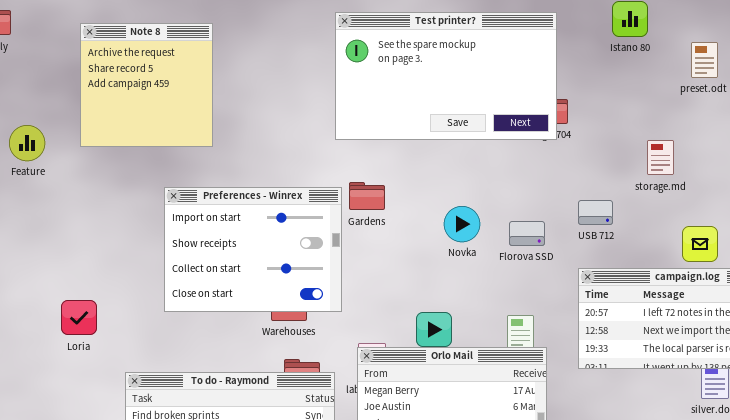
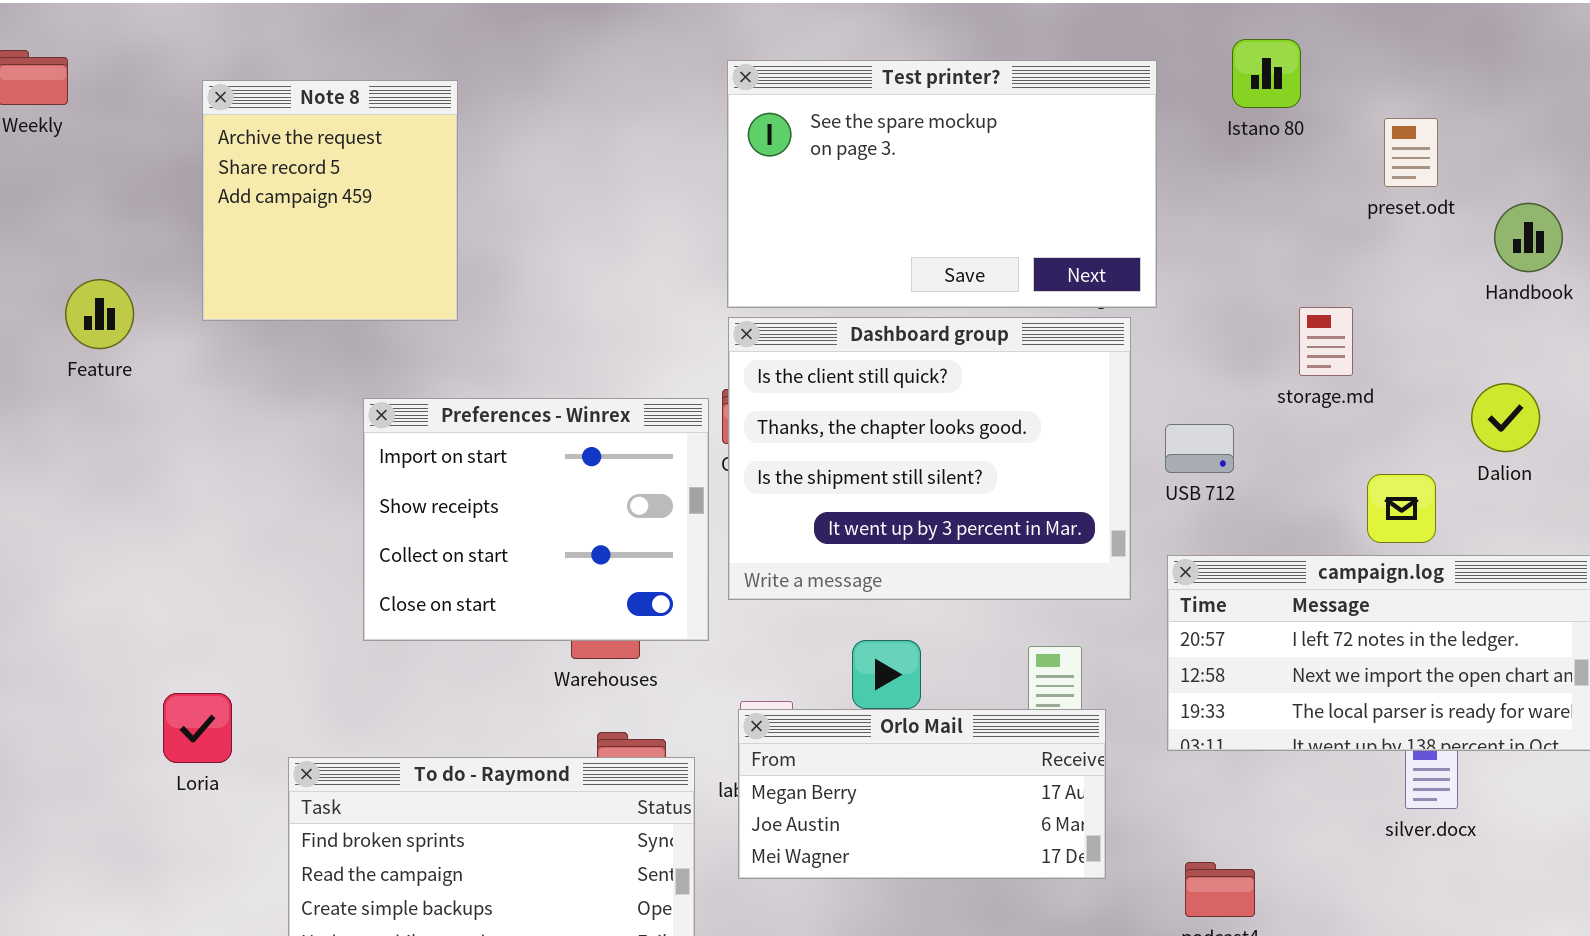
Test printer?: [335,12,557,140] -> [727,60,1157,308], moved
Dashboard group: none -> [728,317,1131,600], opened
Loria: [61,300,97,335] -> [163,693,232,763], moved

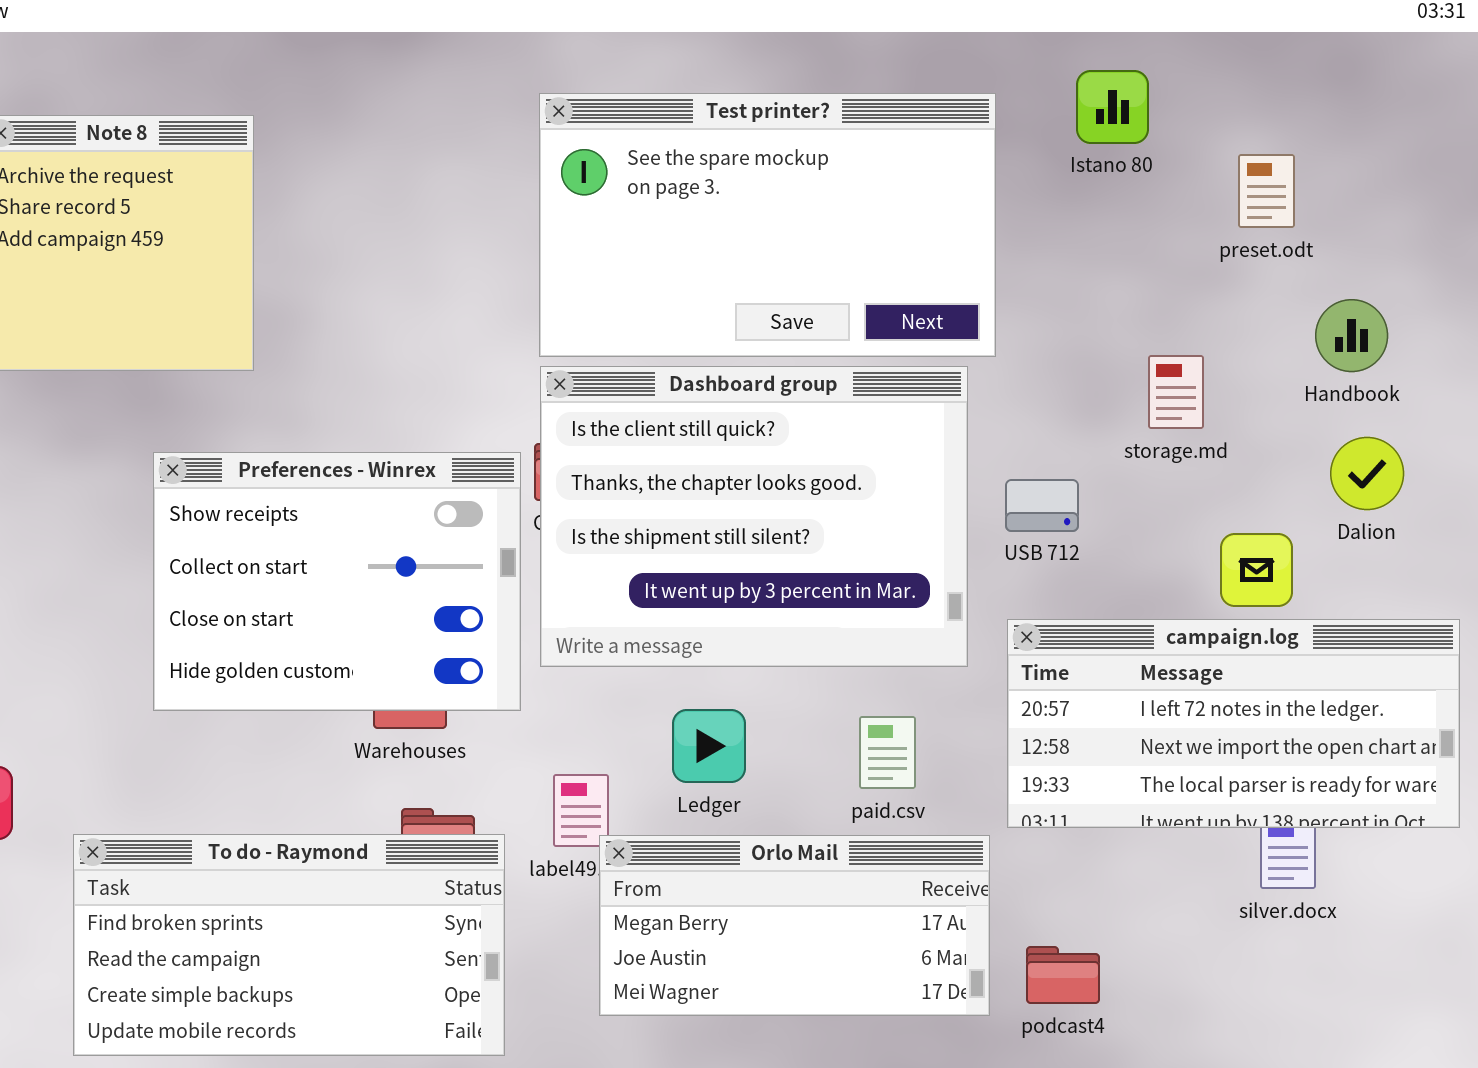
Handbook: [1494,203,1563,272] -> [1315,299,1388,372], moved
Preferences - Winrex: [363,398,709,641] -> [153,452,521,711], scrolled down 1 row
Orlo Mail: [738,709,1106,879] -> [599,835,990,1016], moved

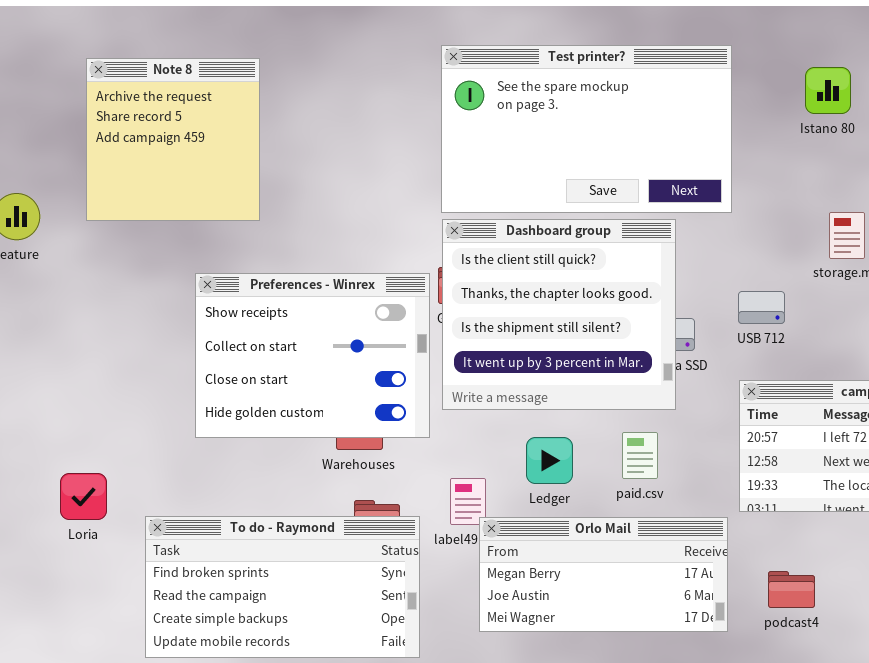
Istano 80: [1076,70,1149,144] -> [805,67,851,114], moved
Dashboard group: [540,366,968,667] -> [442,219,676,410], resized
paid.csv: [859,716,916,789] -> [622,432,658,479], moved
podcast4: [1026,946,1100,1004] -> [768,571,815,608], moved

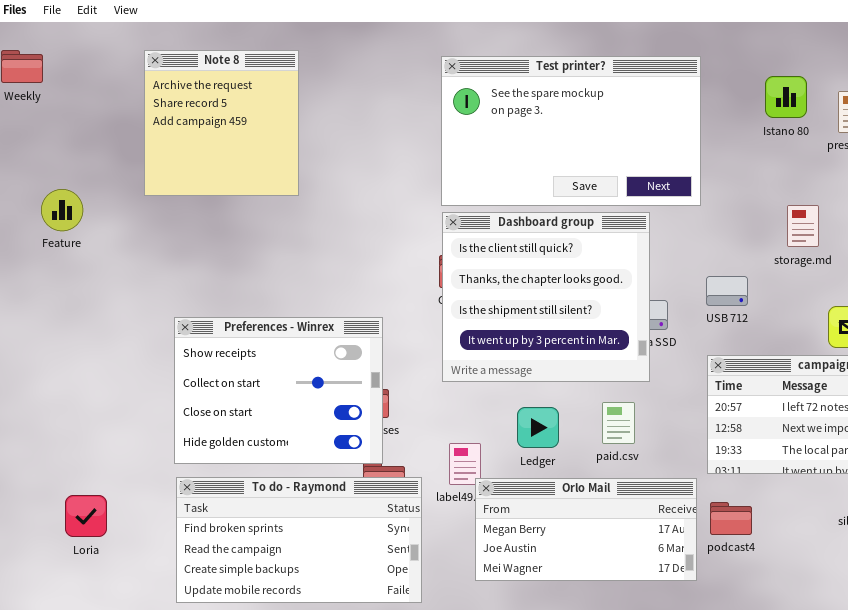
Note 8: [86,58,260,221] -> [144,50,299,196], moved
Preferences - Winrex: [195,273,430,438] -> [174,317,383,464], moved
Loria: [60,473,107,520] -> [65,495,107,537], moved
podcast4: [768,571,815,608] -> [710,502,752,535], moved

